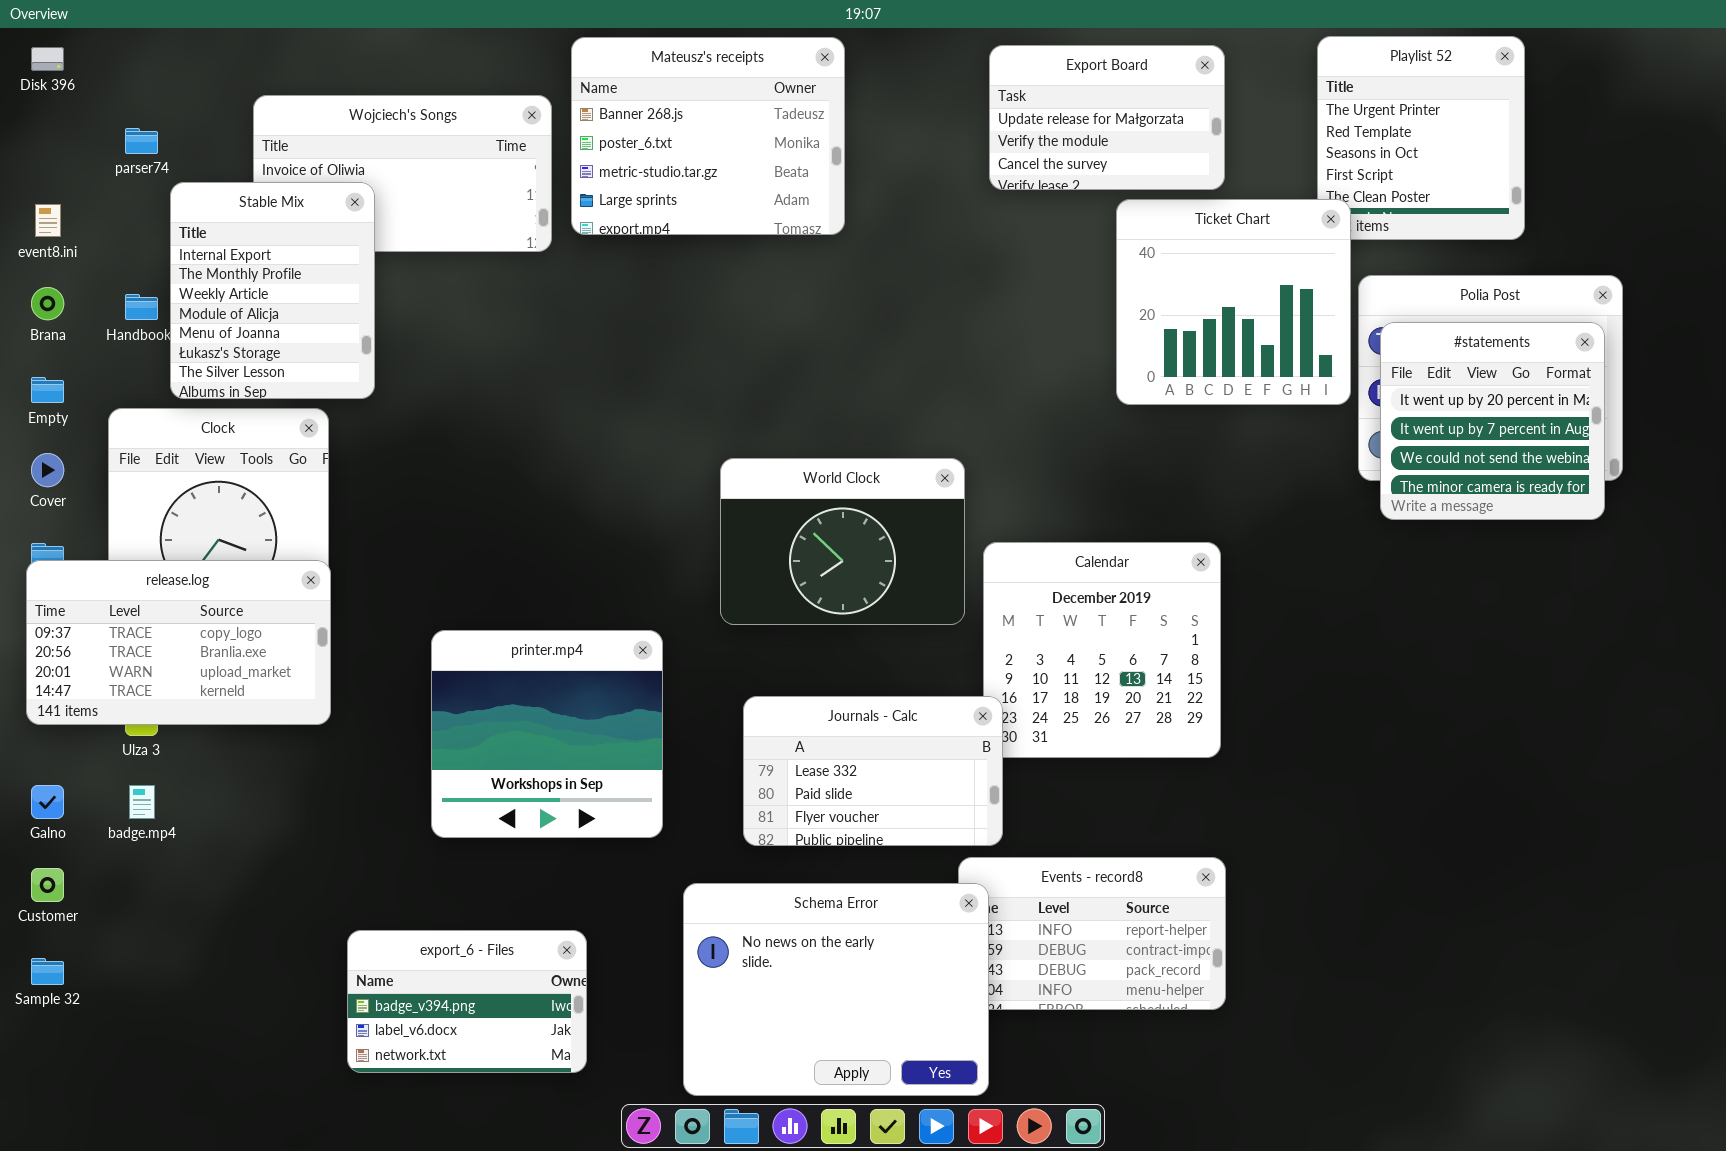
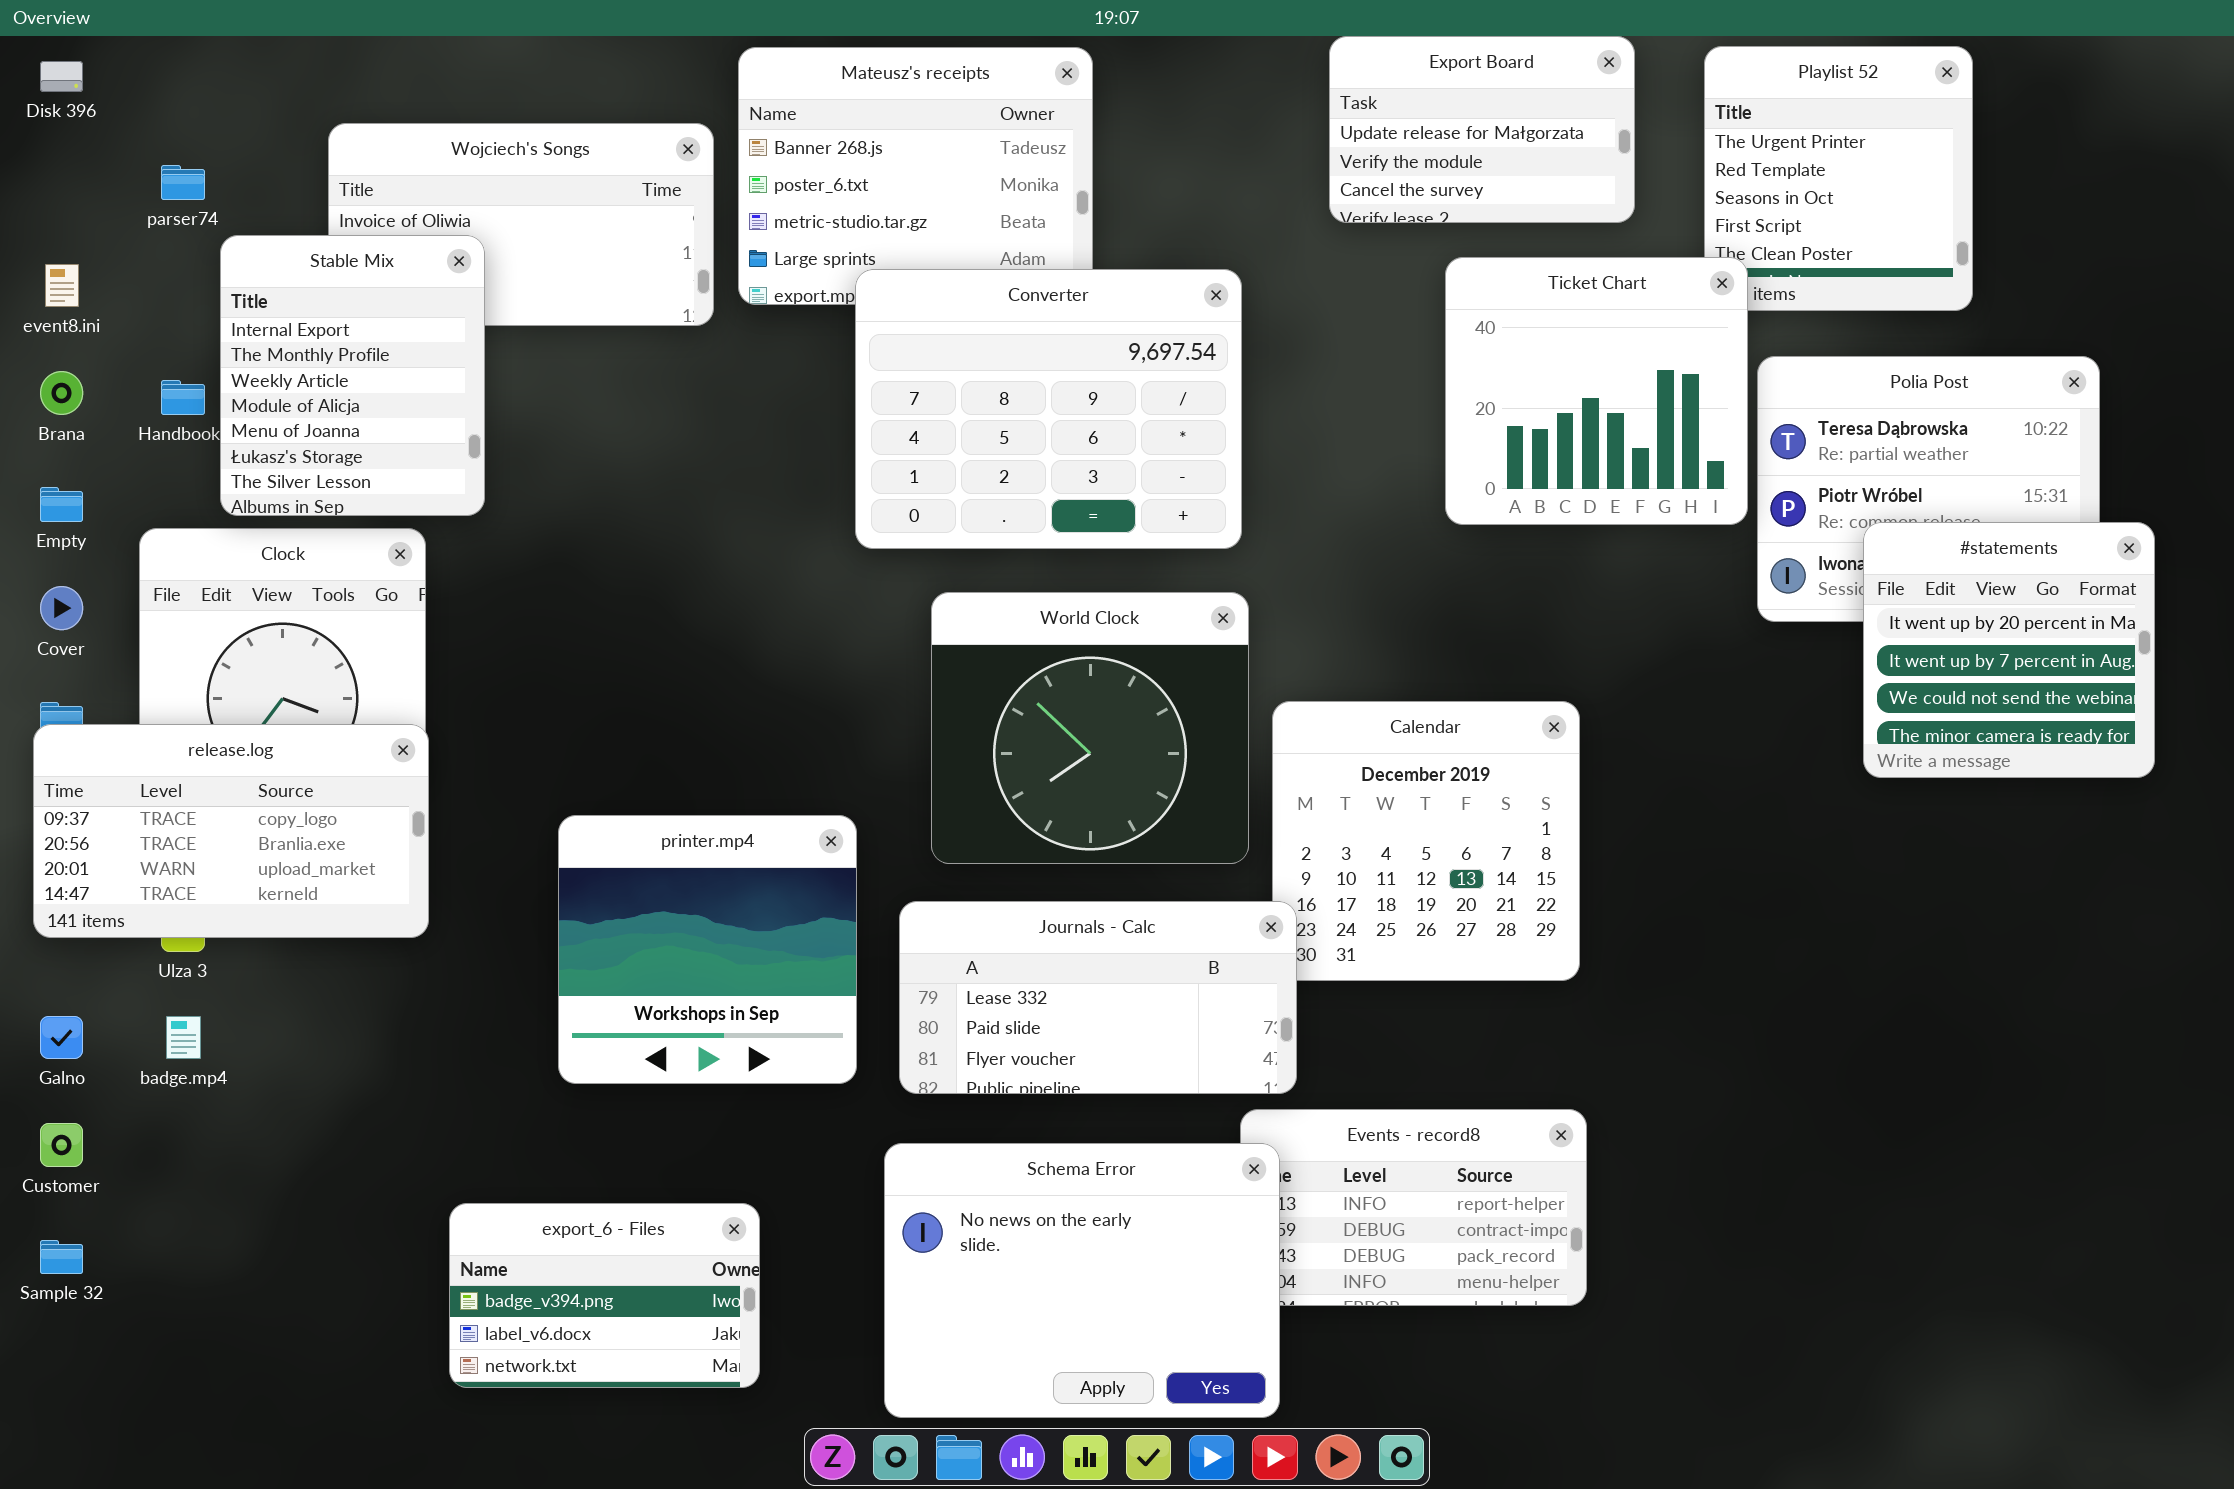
Export Board: [989,45,1225,190] -> [1329,36,1635,223], moved
Converter: none -> [855,269,1242,549], opened
#statements: [1380,322,1605,520] -> [1863,522,2155,778], moved
World Clock: [720,458,965,625] -> [931,592,1249,864], resized
Journals - Calc: [743,696,1003,846] -> [899,901,1297,1094], resized

